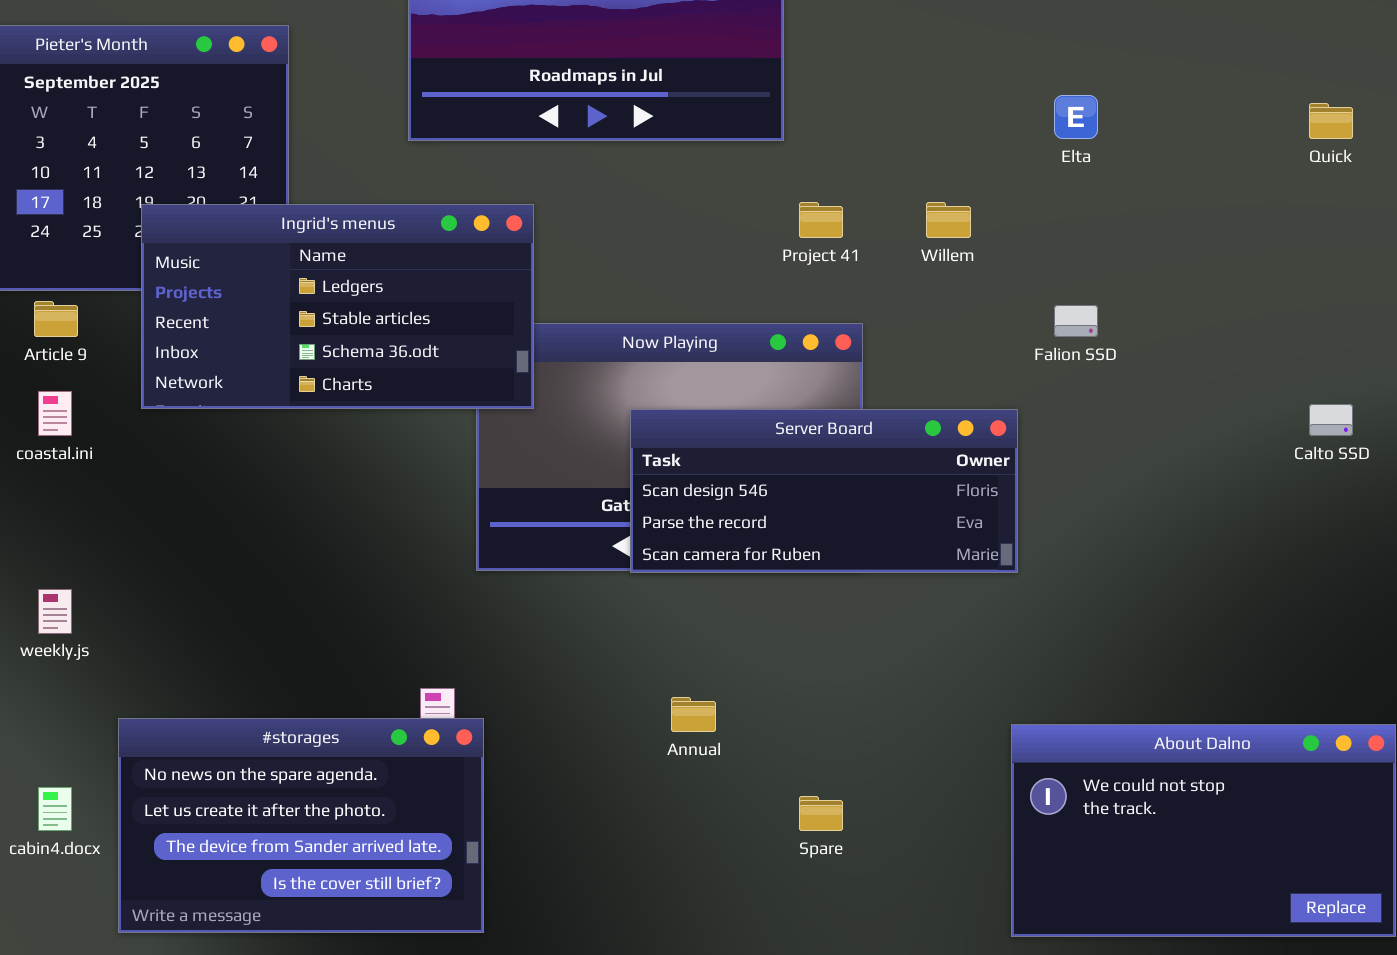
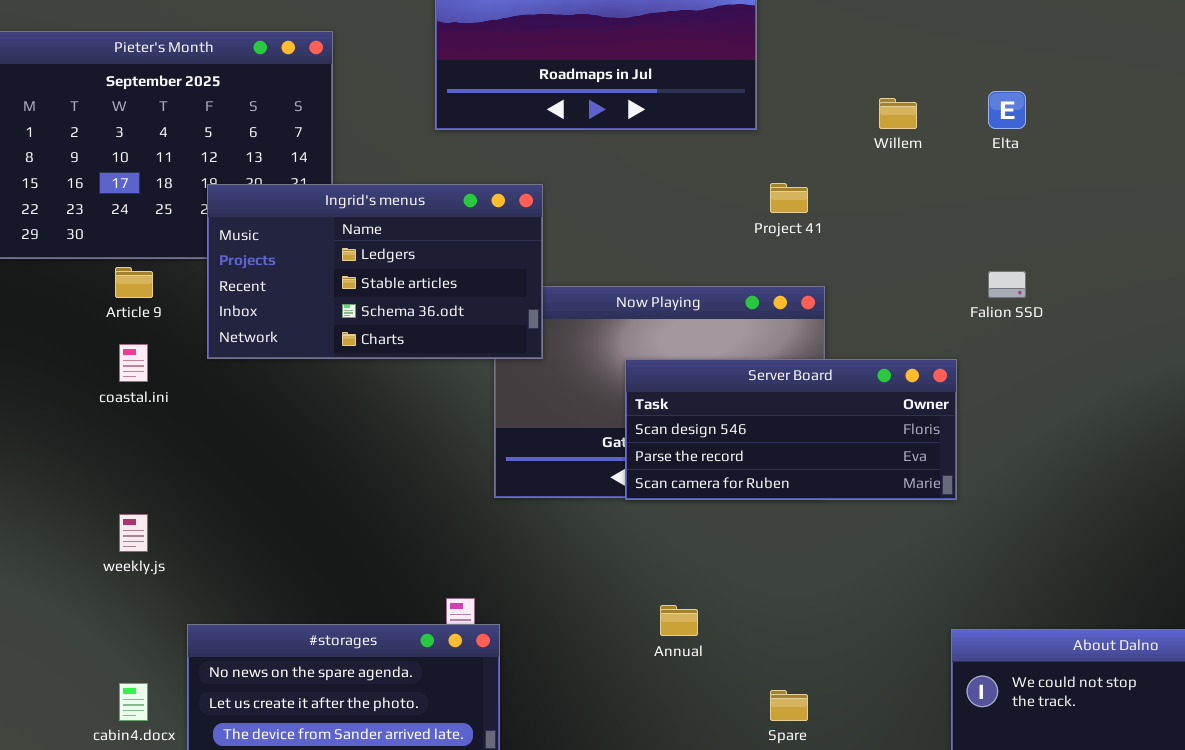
Willem: [926,202,971,238] -> [879,98,917,129], moved

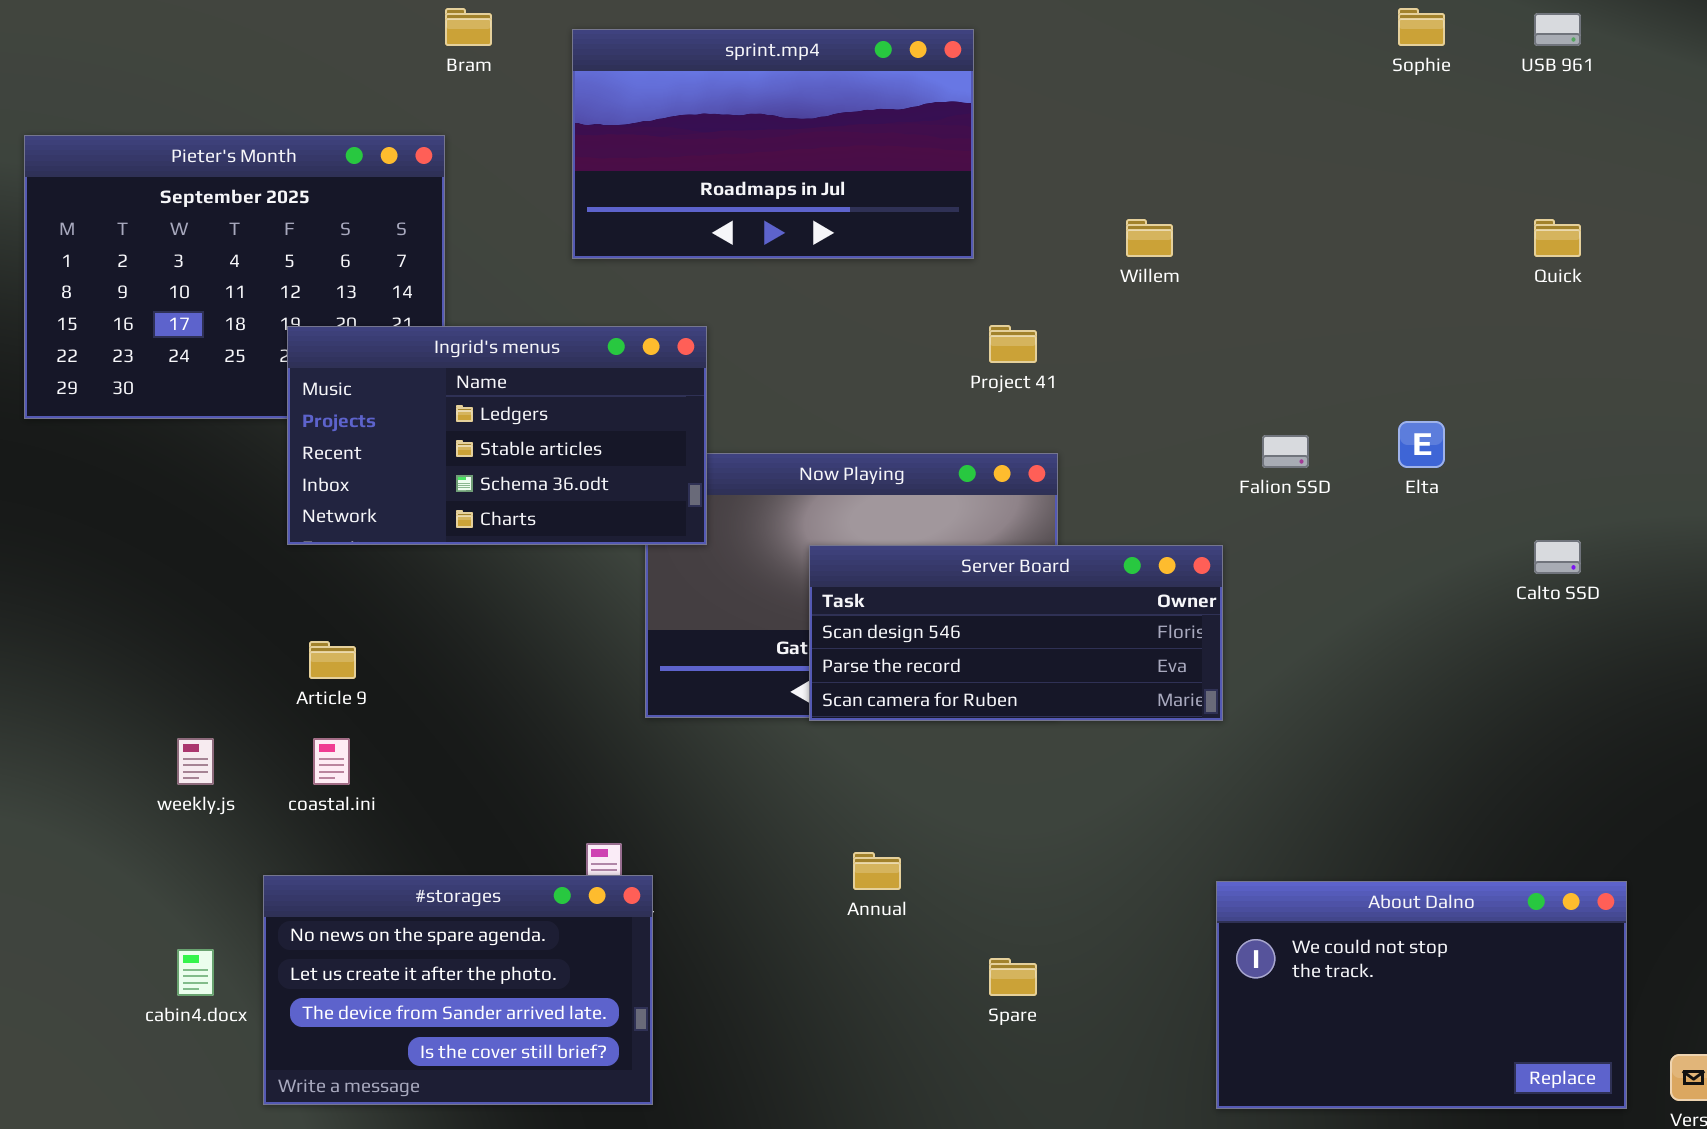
Elta: [988,91,1026,129] -> [1398,421,1445,468], moved
Article 9: [115,267,153,298] -> [309,641,356,679], moved
coastal.ini: [119,344,148,382] -> [313,738,350,785], moved

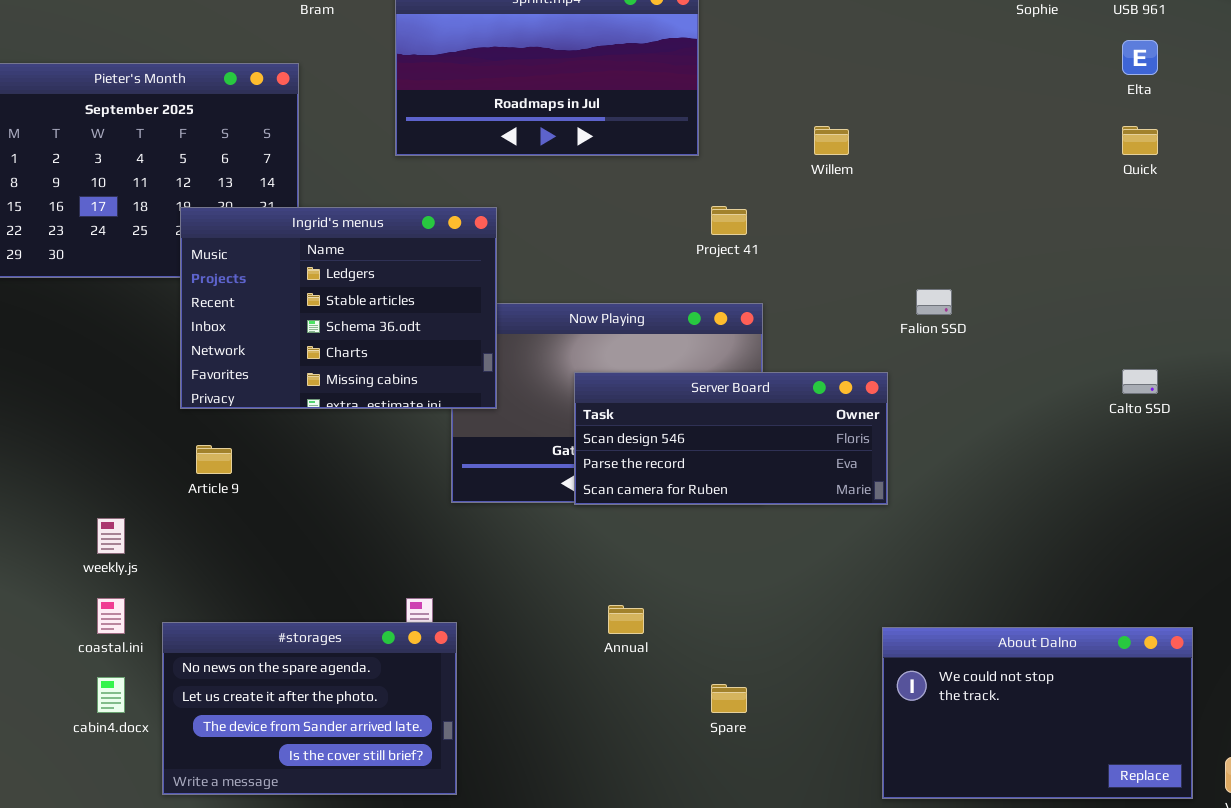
Ingrid's menus: [287,326,707,545] -> [180,207,497,409], resized
Elta: [1398,421,1445,468] -> [1122,40,1158,75], moved
coastal.ini: [313,738,350,785] -> [97,598,125,634], moved

